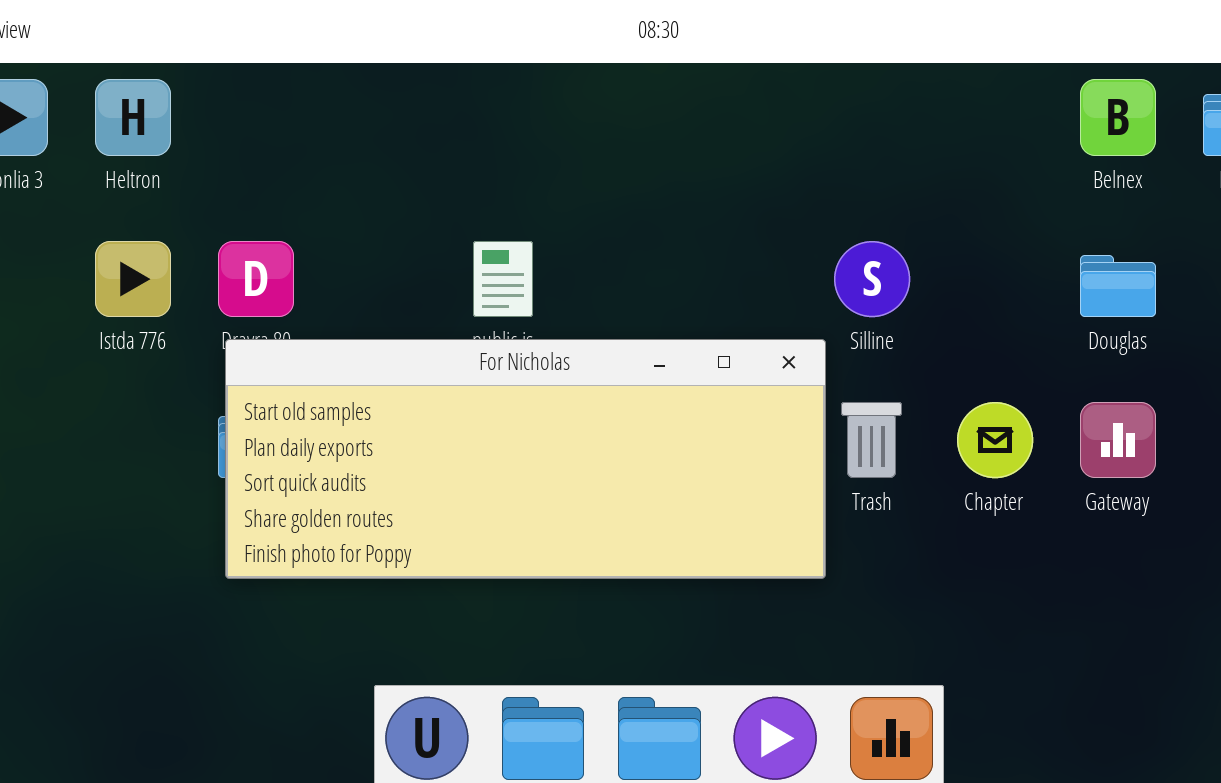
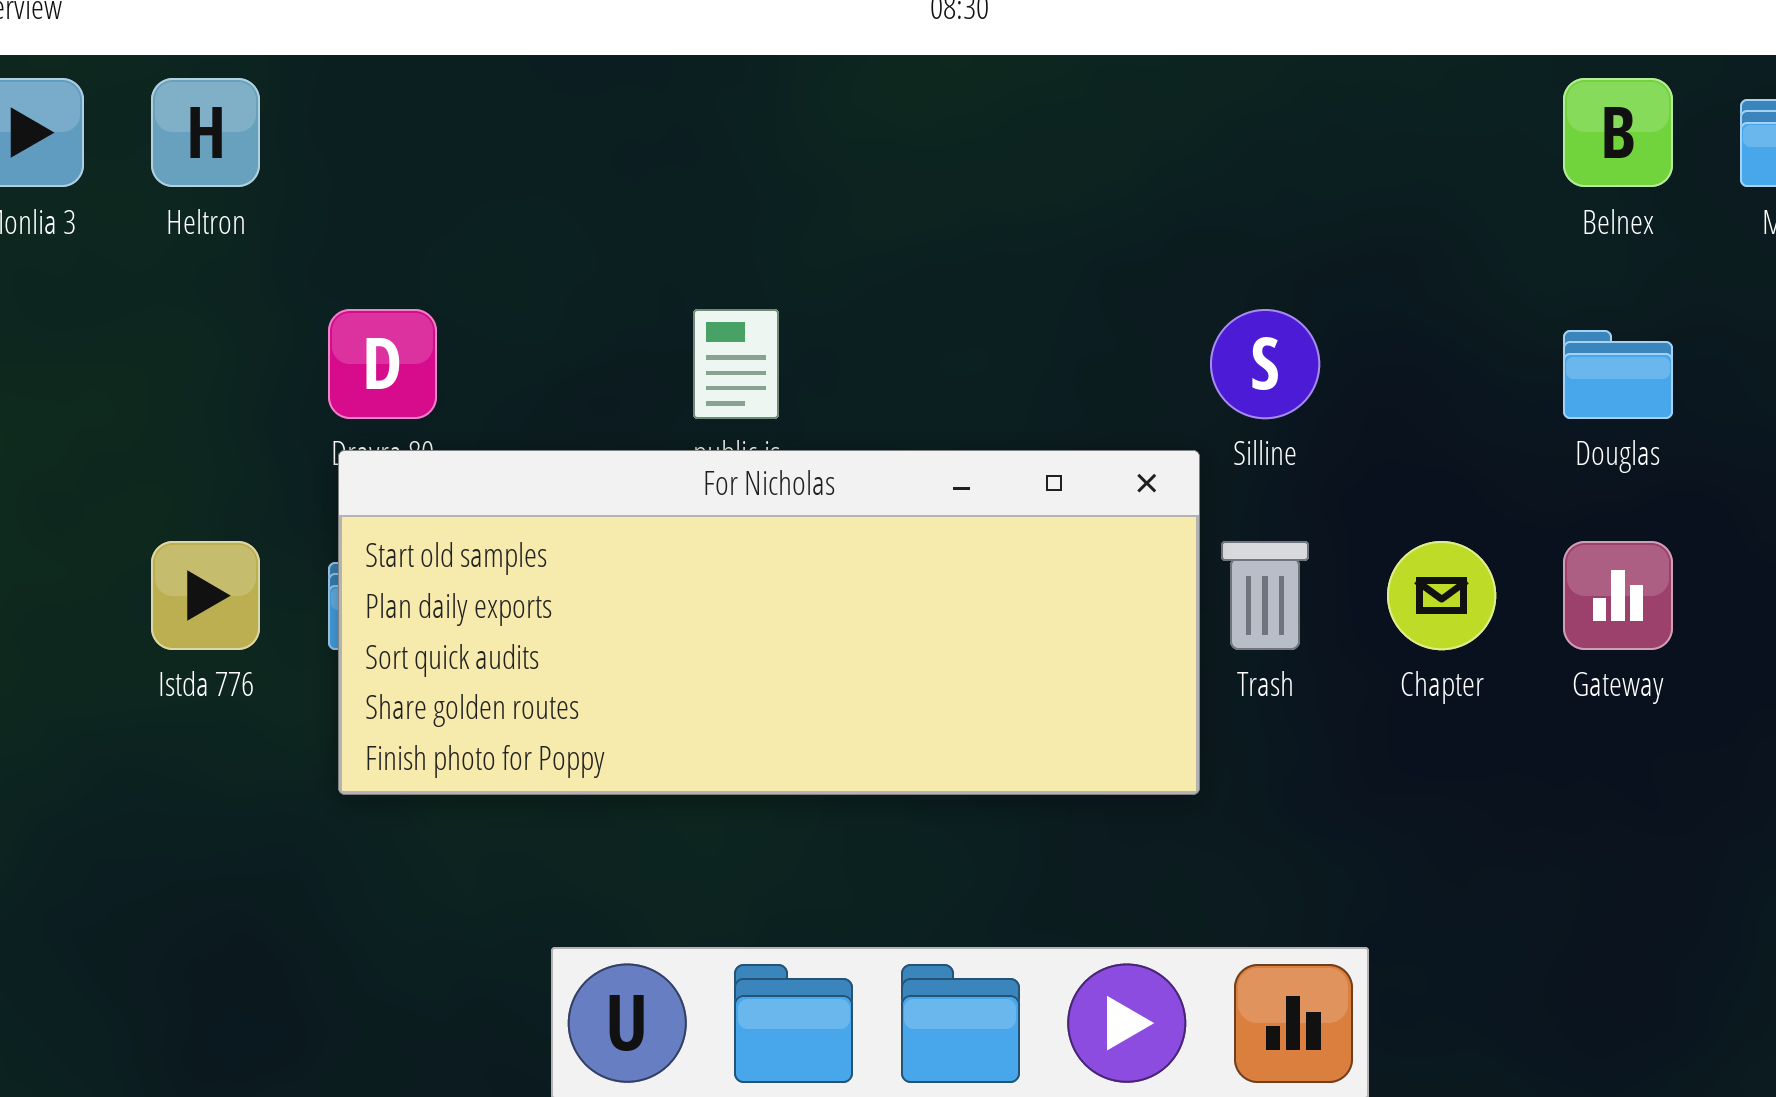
Istda 776: [95,241,171,317] -> [151,541,260,650], moved

